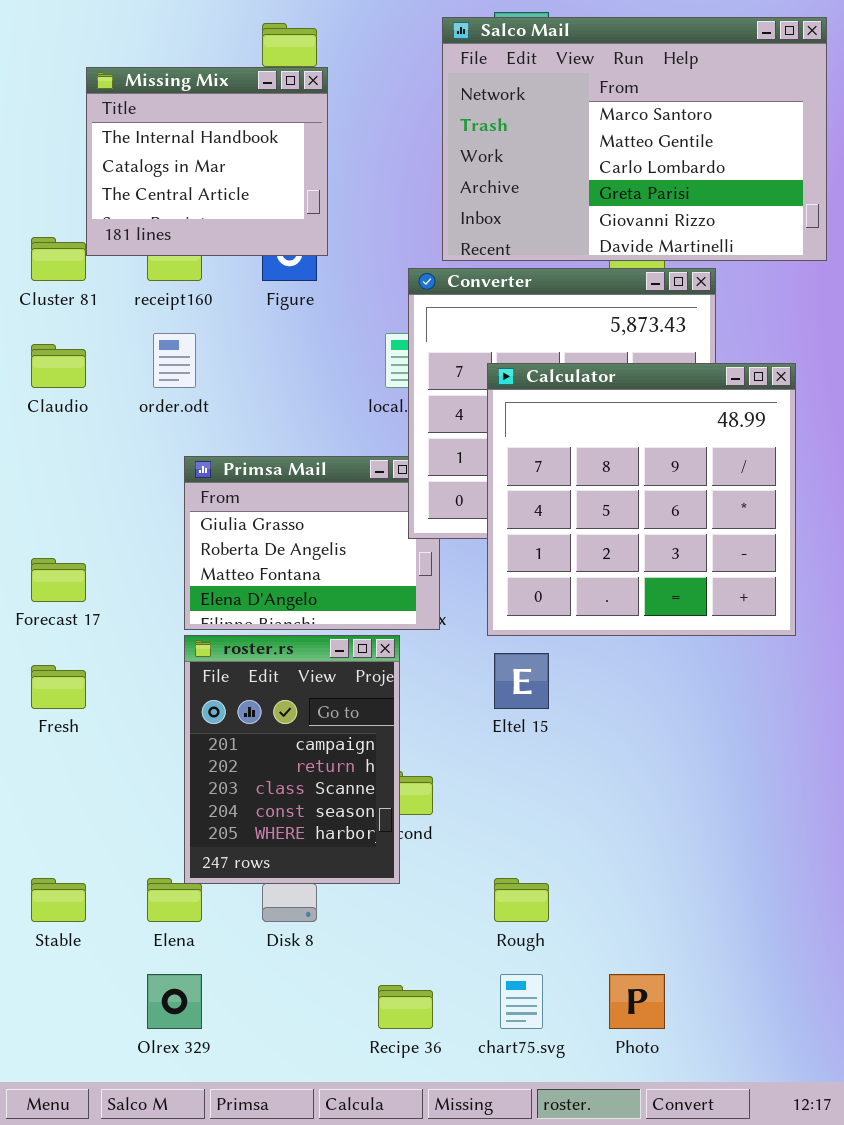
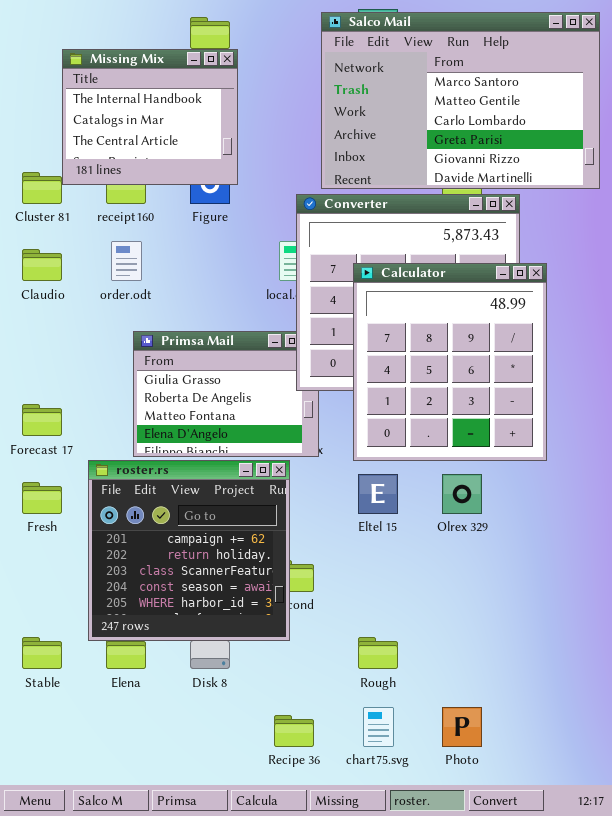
Calculator: [487,363,796,636] -> [353,263,547,461], resized
roster.rs: [184,635,400,884] -> [88,460,290,641], resized
Olrex 329: [147,974,202,1029] -> [442,474,482,514], moved

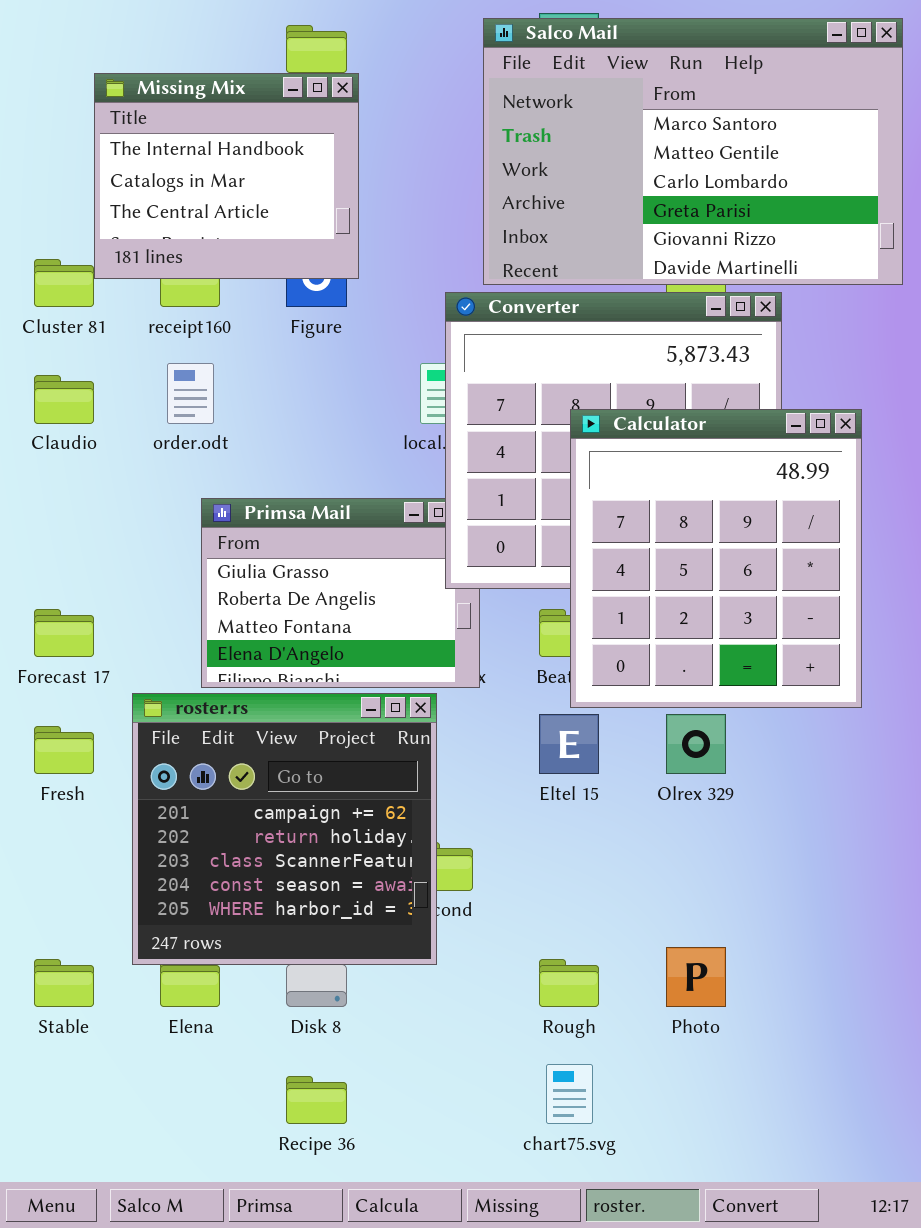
Calculator: [353,263,547,461] -> [570,409,862,708], moved
Photo: [442,707,482,747] -> [666,947,726,1007], moved
Recipe 36: [274,715,314,747] -> [286,1076,347,1124], moved

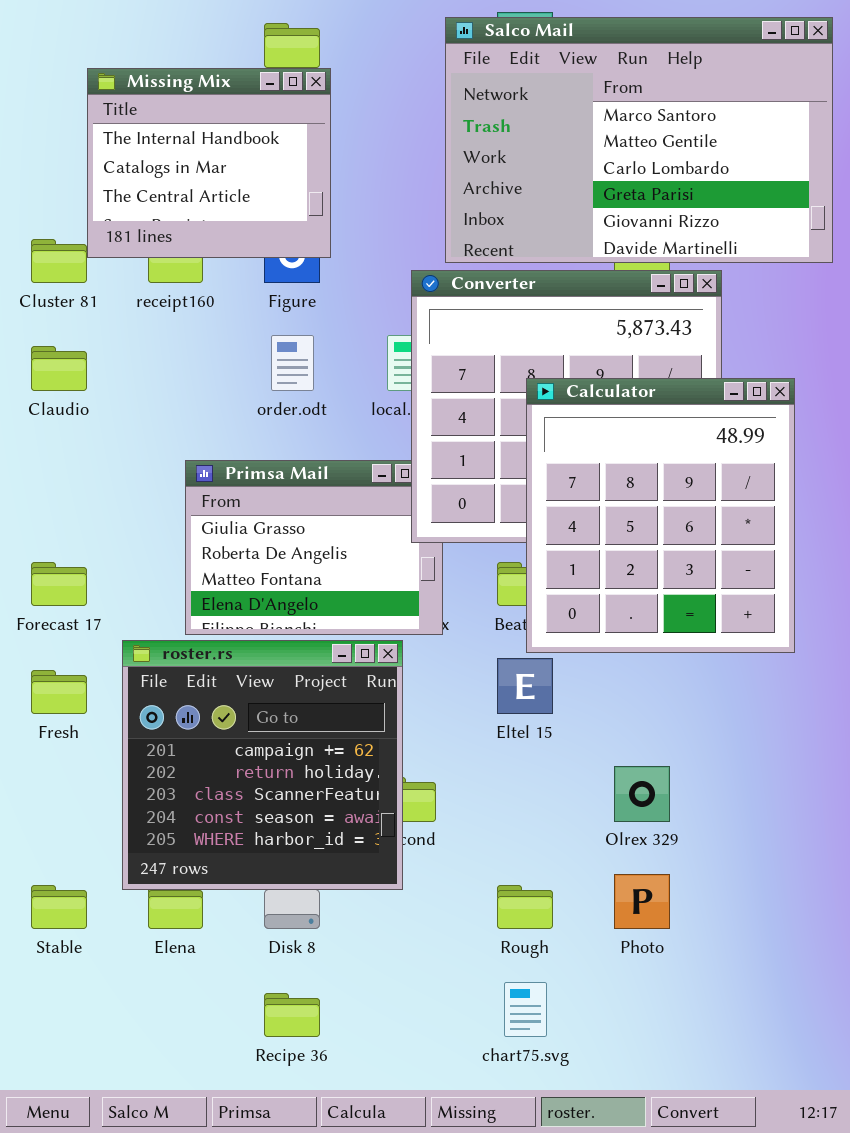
order.odt: [167,363,214,424] -> [271,335,314,391], moved
Olrex 329: [666,714,726,774] -> [614,766,670,822], moved

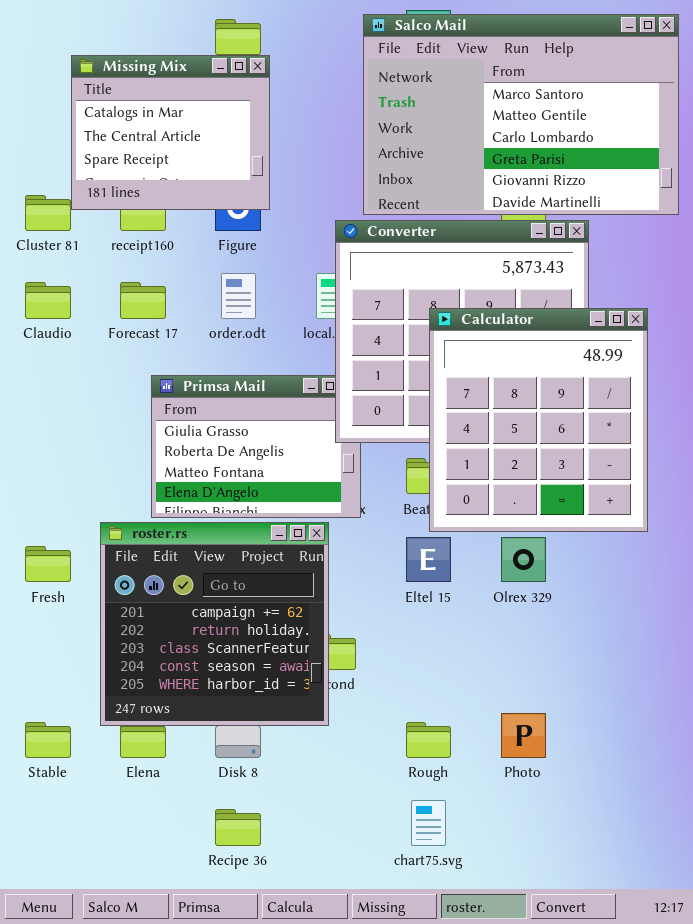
Missing Mix: [87,68,331,258] -> [71,55,270,210], scrolled down 1 row
Forecast 17: [31,562,87,606] -> [120,282,166,319], moved
Olrex 329: [614,766,670,822] -> [501,537,546,582], moved

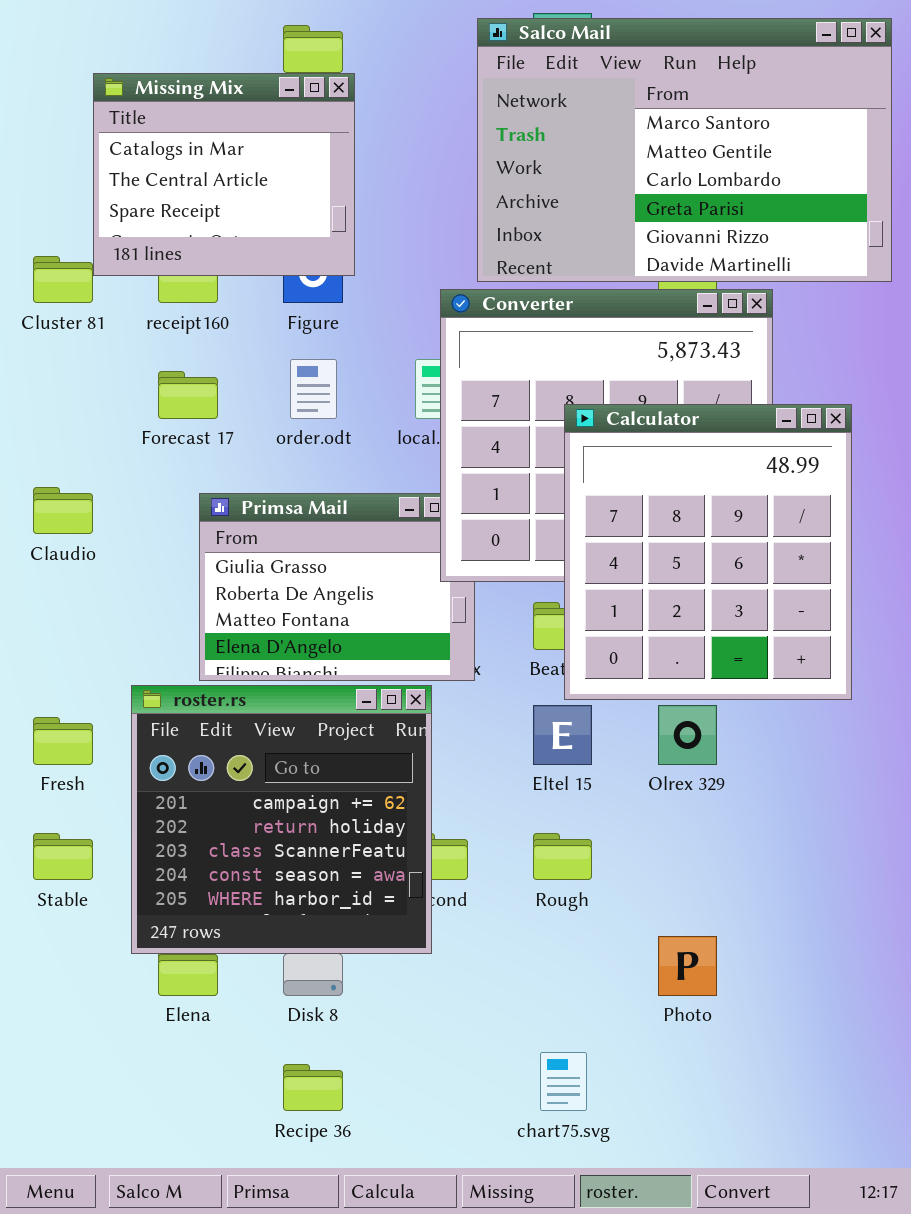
Claudio: [25,282,71,319] -> [33,487,93,534], moved
Stable: [25,722,71,758] -> [33,833,93,880], moved
Rough: [406,722,451,758] -> [533,833,592,880], moved

